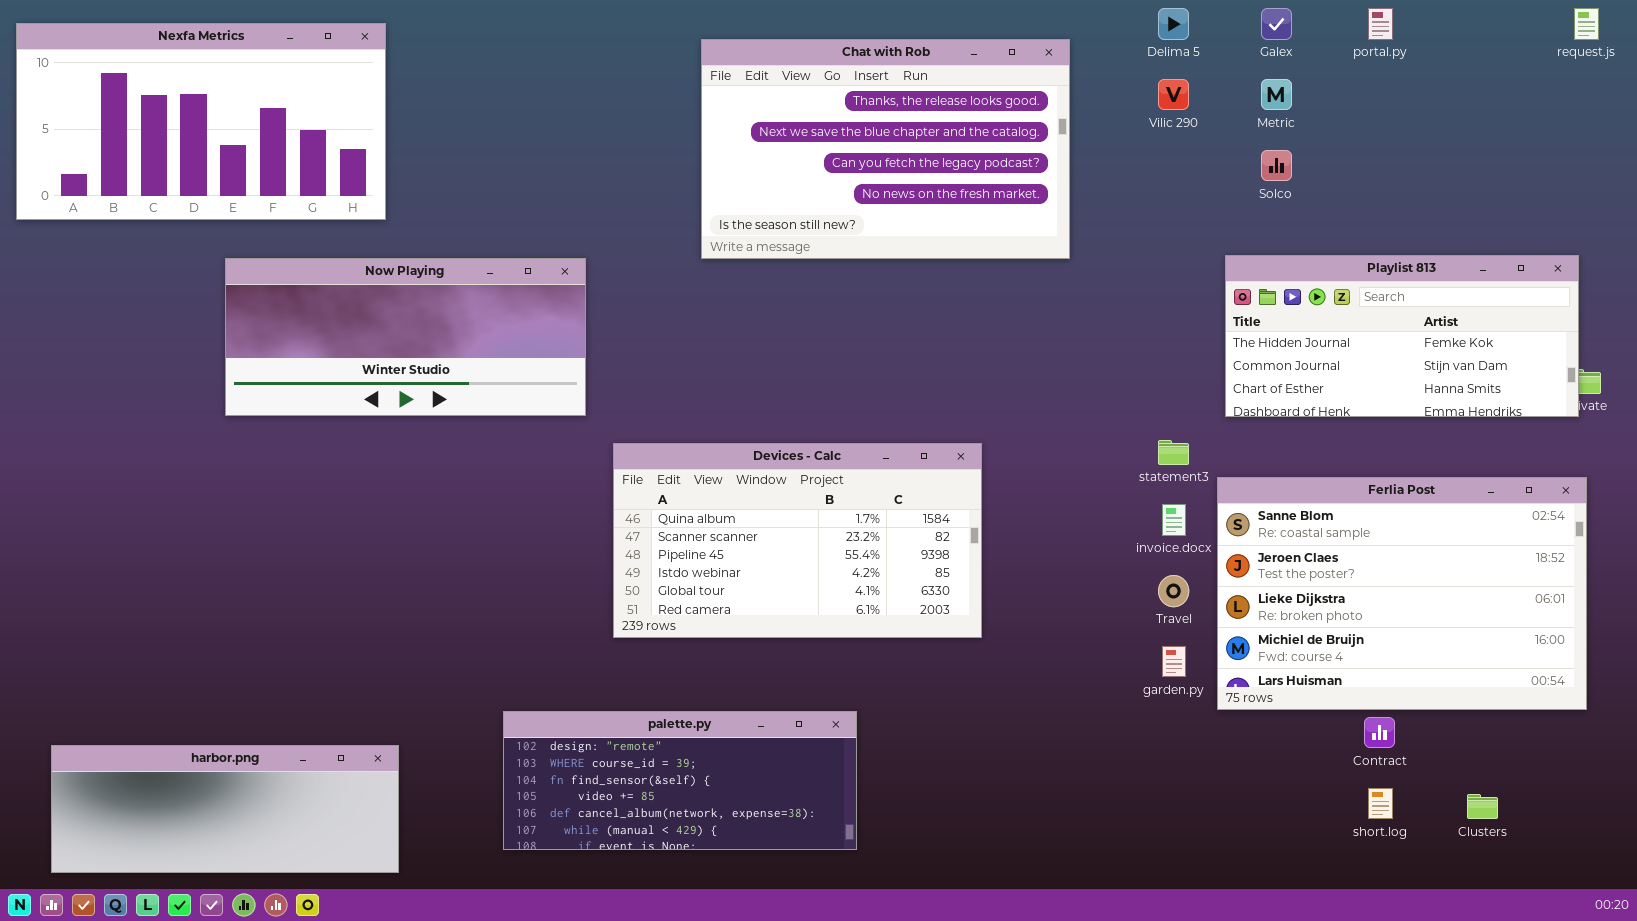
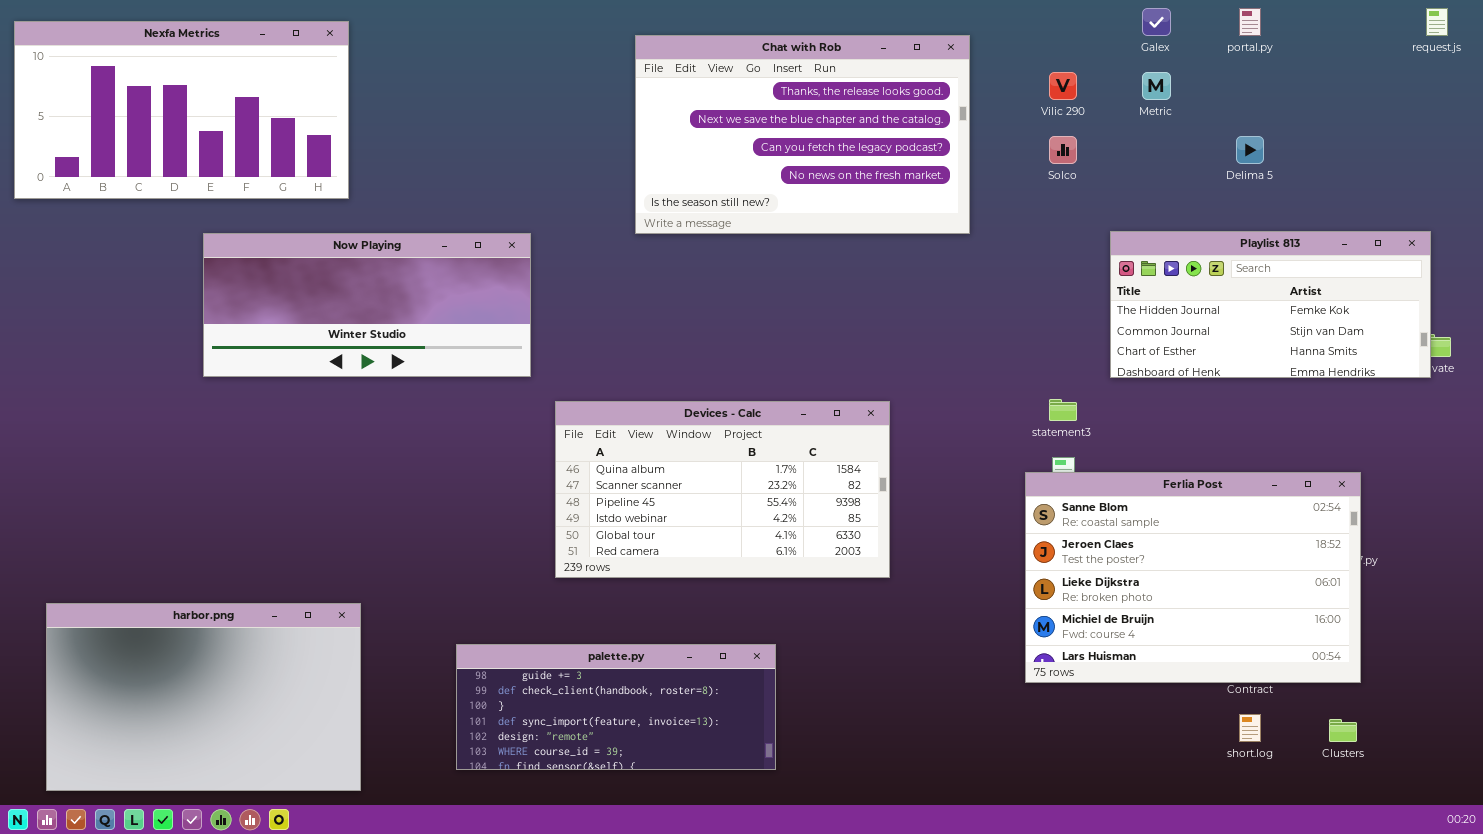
Delima 5: [1158,8,1189,40] -> [1236,136,1264,164], moved
Solco: [1261,150,1292,181] -> [1049,136,1077,164], moved
Ferlia Post: [1217,477,1587,710] -> [1025,472,1361,683], moved
palette.py: [503,711,857,850] -> [456,644,776,770], scrolled up 4 rows
harbor.png: [51,745,399,873] -> [46,603,361,791], resized

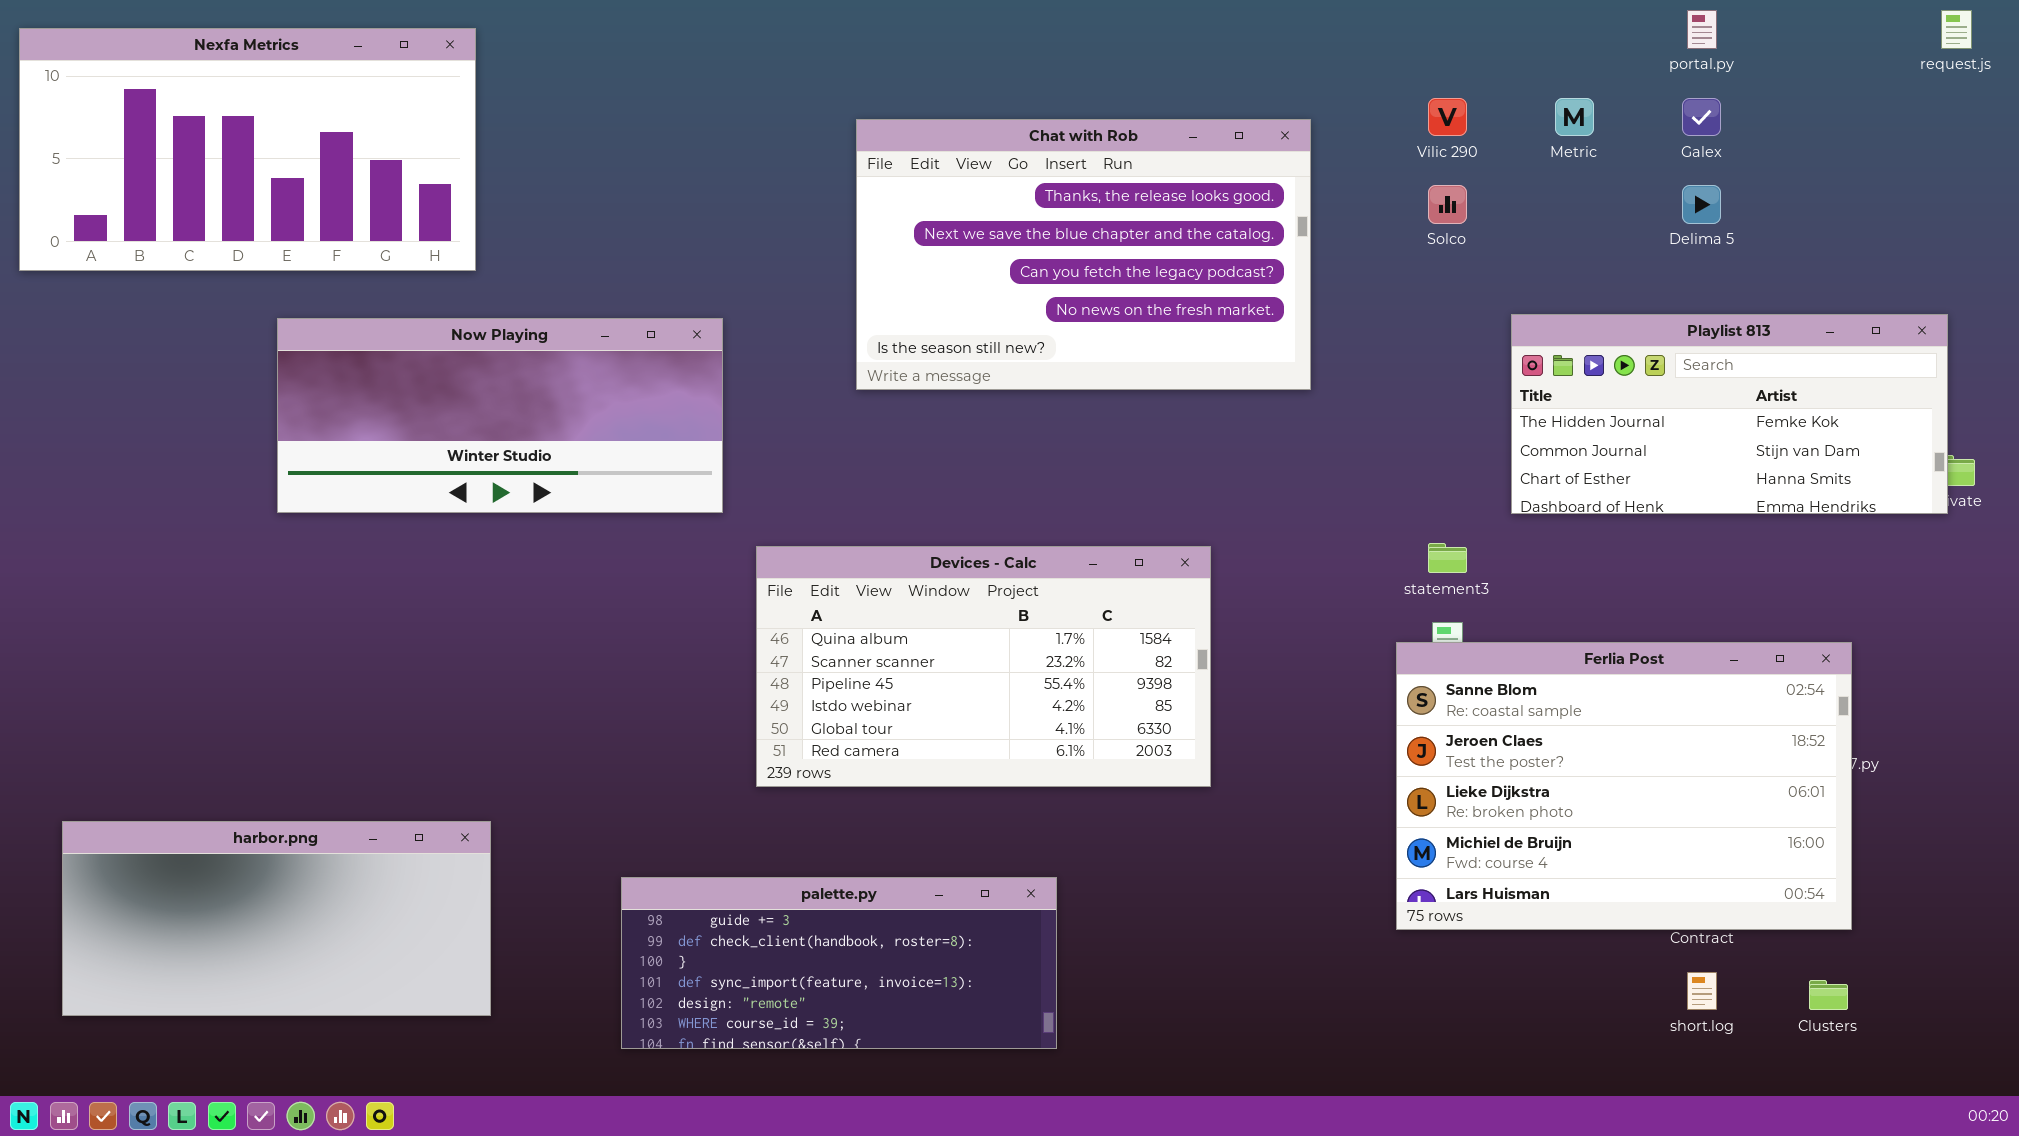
Galex: [1142,8,1171,36] -> [1682,98,1721,136], moved
Chat with Rob: [635,35,970,234] -> [856,119,1311,390], moved
harbor.png: [46,603,361,791] -> [62,821,491,1016], resized

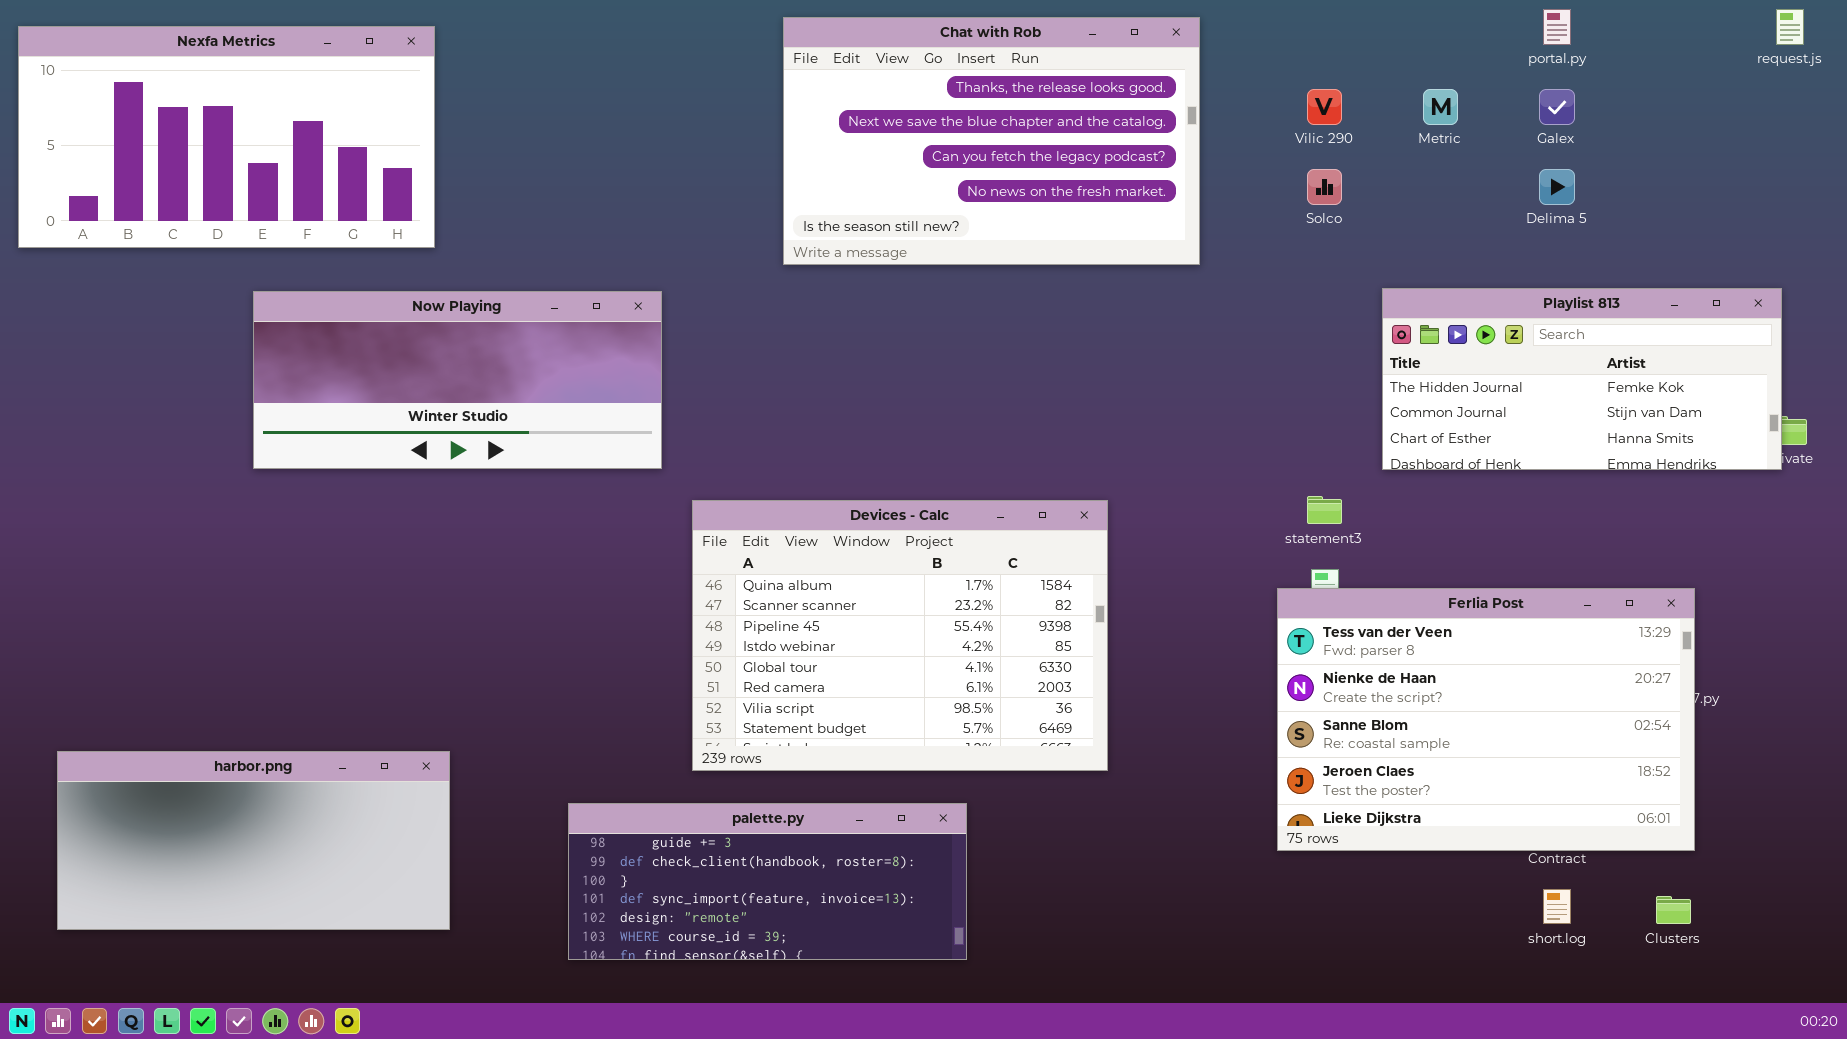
Chat with Rob: [856,119,1311,390] -> [783,17,1200,265], moved
Devices - Calc: [756,546,1211,787] -> [692,500,1108,771], resized
Ferlia Post: [1396,642,1852,930] -> [1277,588,1695,851], scrolled up 2 rows

